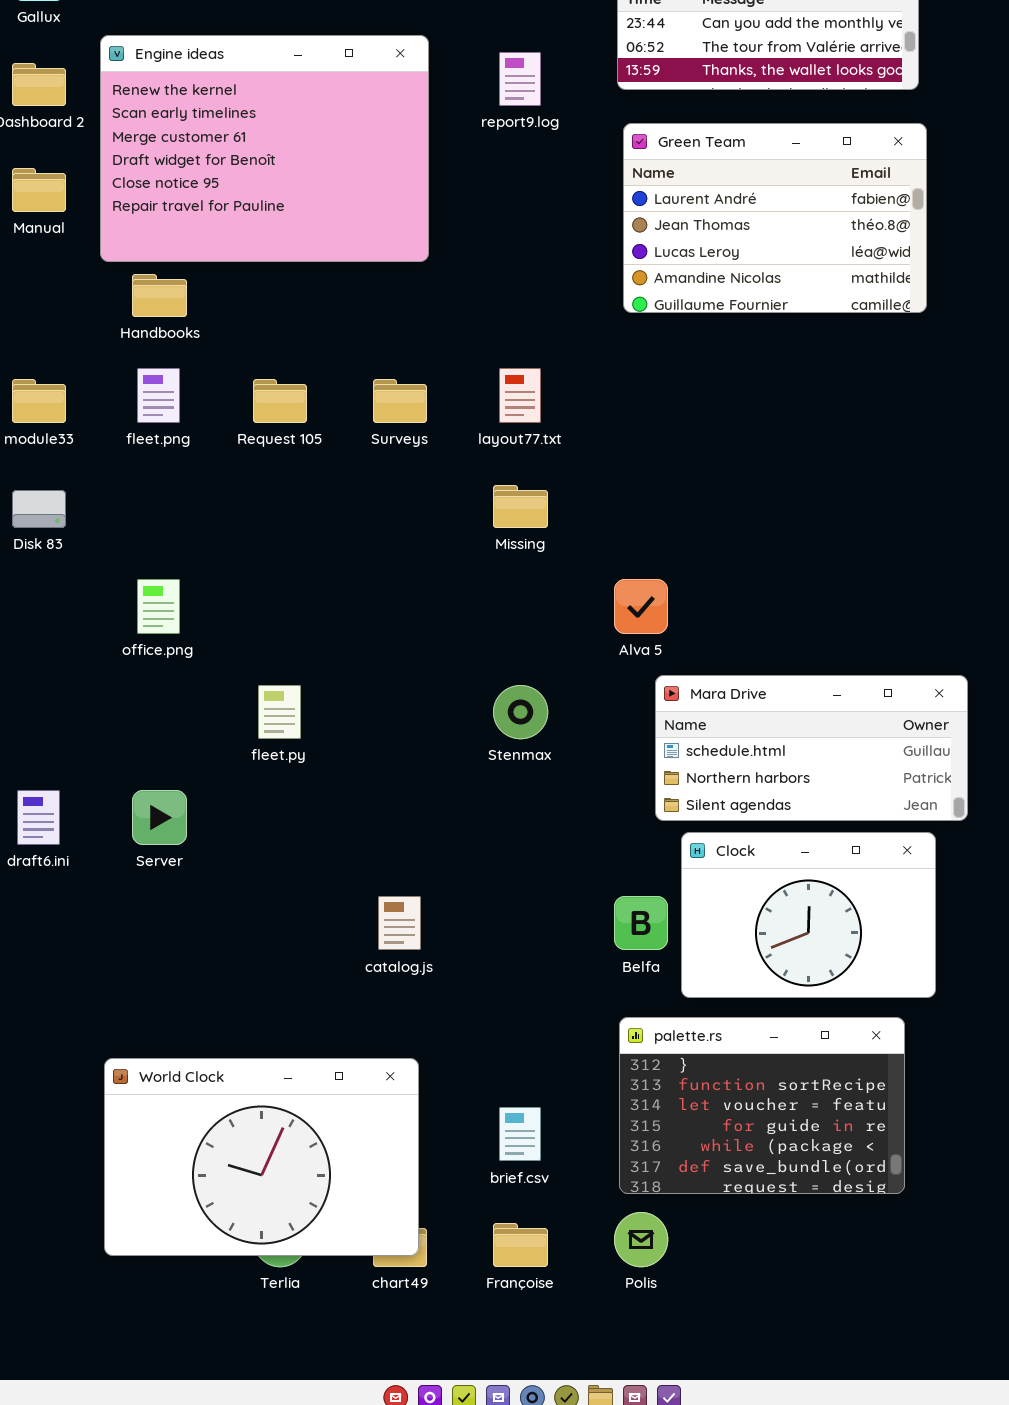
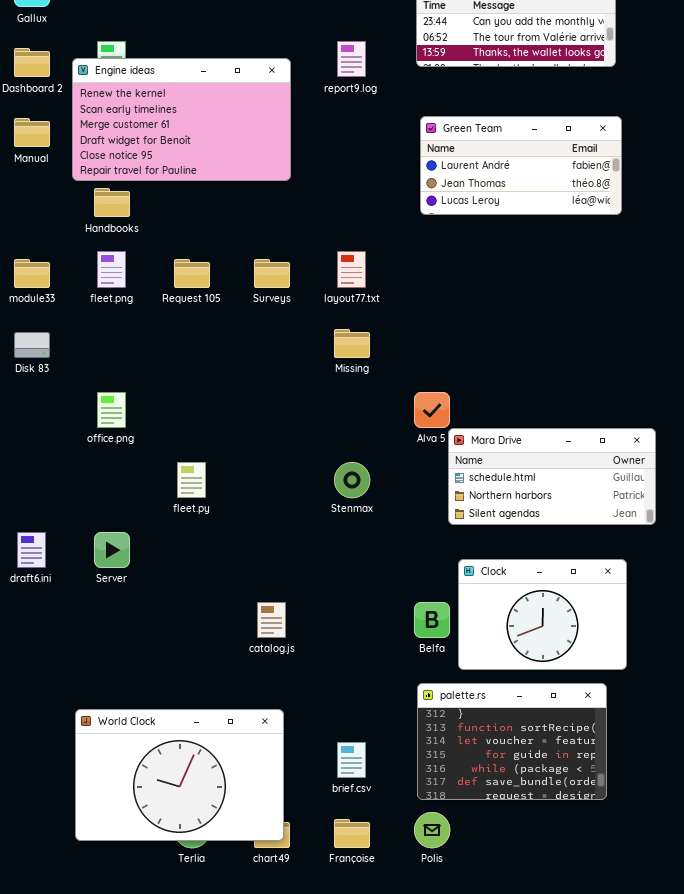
Engine ideas: [100,35,429,262] -> [72,58,291,181], resized
Green Team: [623,123,927,313] -> [420,116,622,215], resized
Mara Drive: [655,675,968,821] -> [448,428,656,525], moved

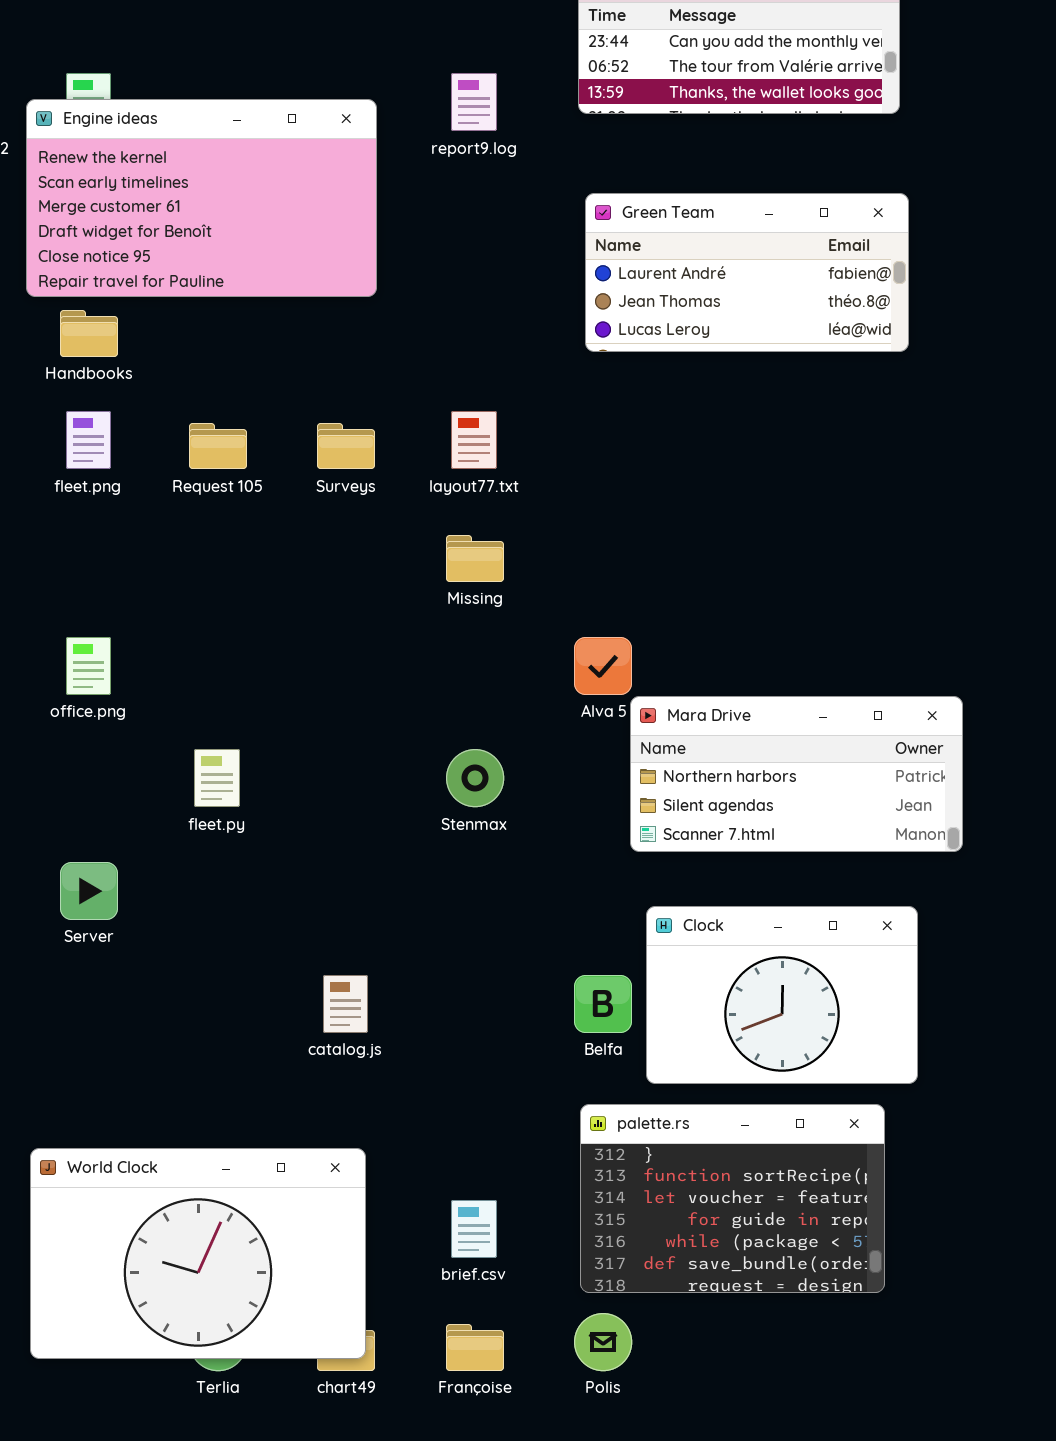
Mara Drive: [448,428,656,525] -> [630,696,963,852], scrolled down 1 row

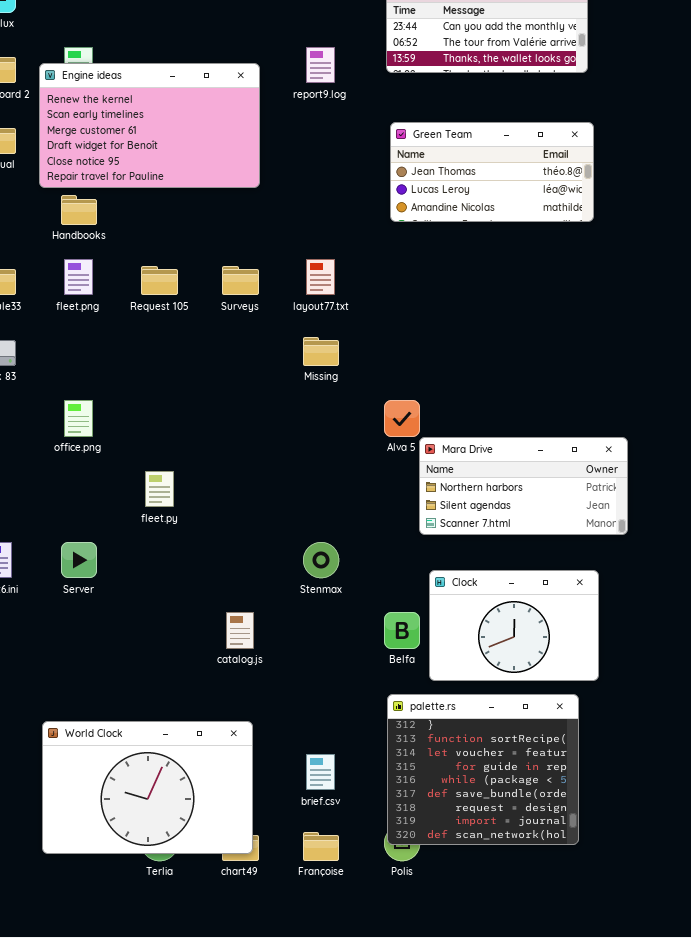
Green Team: [585,193,909,352] -> [390,122,594,222], scrolled down 1 row
Stenmax: [446,749,504,807] -> [303,542,339,578], moved
palette.rs: [580,1104,885,1293] -> [387,694,579,845], resized

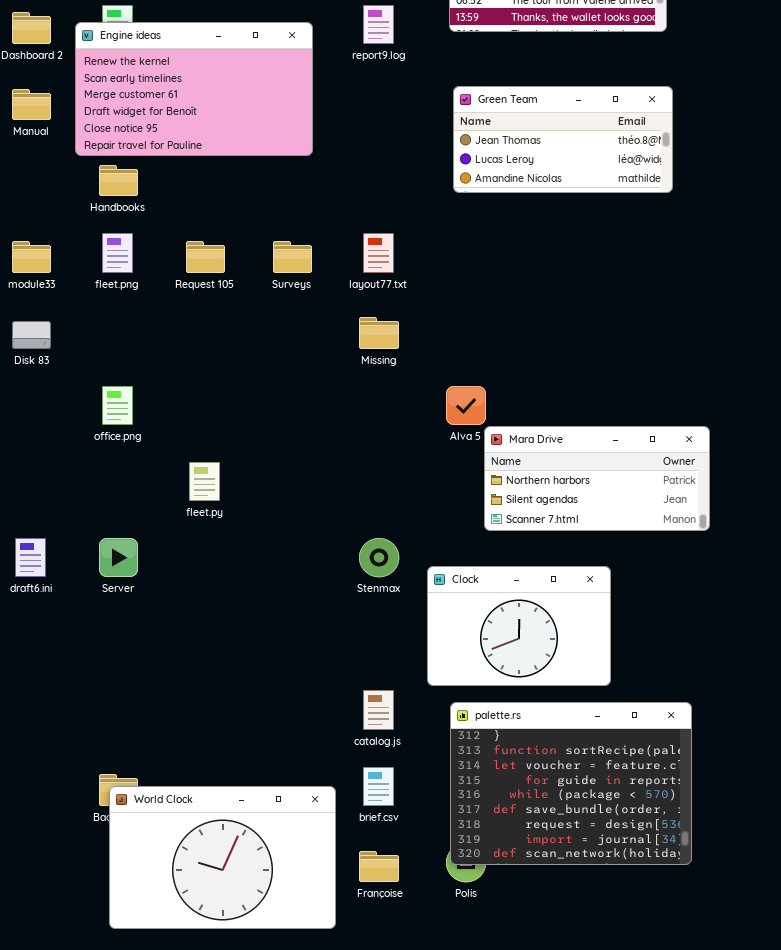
Clock: [429,570,599,681] -> [427,566,611,686], moved
catalog.js: [226,612,254,649] -> [363,690,394,730], moved
palette.rs: [387,694,579,845] -> [450,702,692,865], resized
World Clock: [42,721,253,854] -> [109,786,336,929], moved

